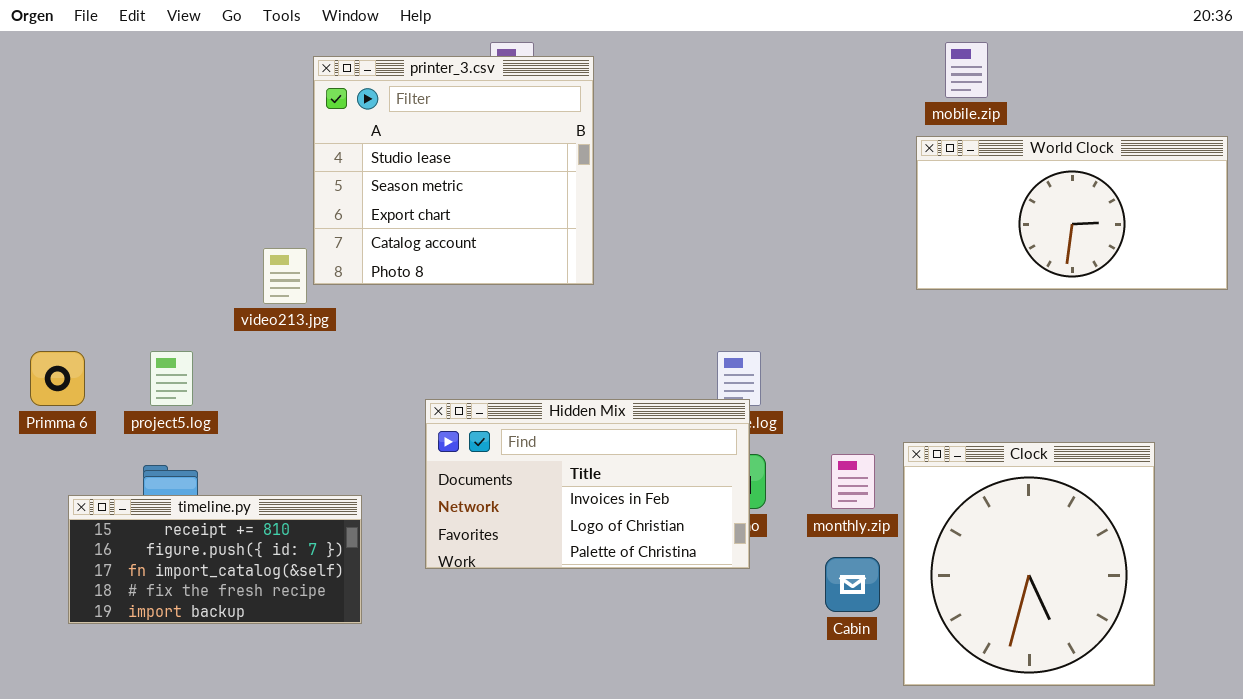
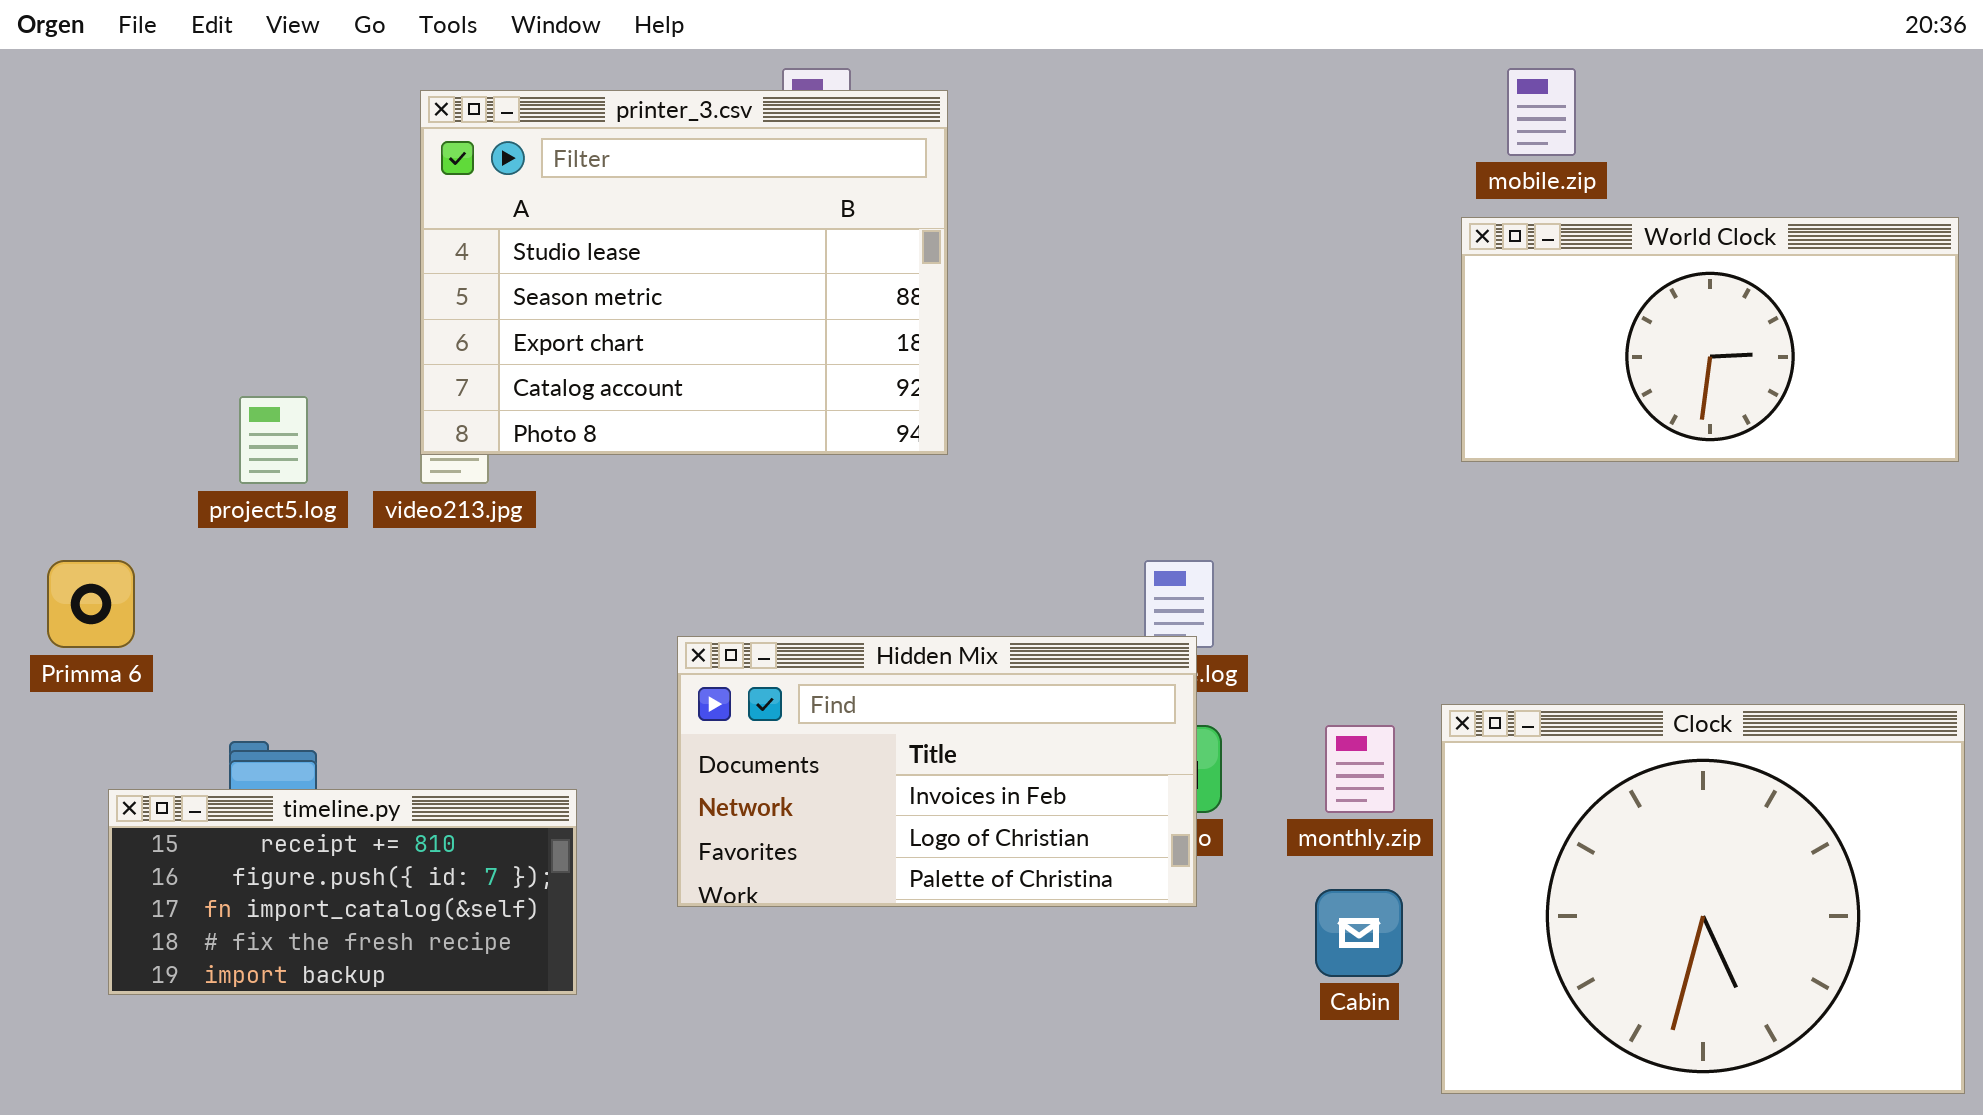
printer_3.csv: [313,56,594,285] -> [420,90,948,455], resized
project5.log: [150,351,193,406] -> [239,396,308,484], moved
Clock: [903,442,1155,686] -> [1441,704,1965,1094], resized

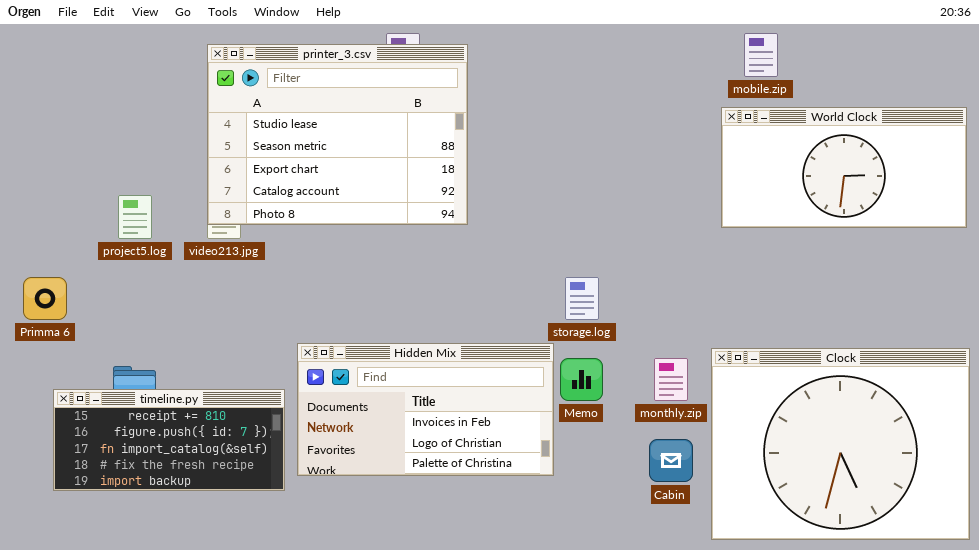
Hidden Mix: [677,636,1197,907] -> [297,343,554,476], moved

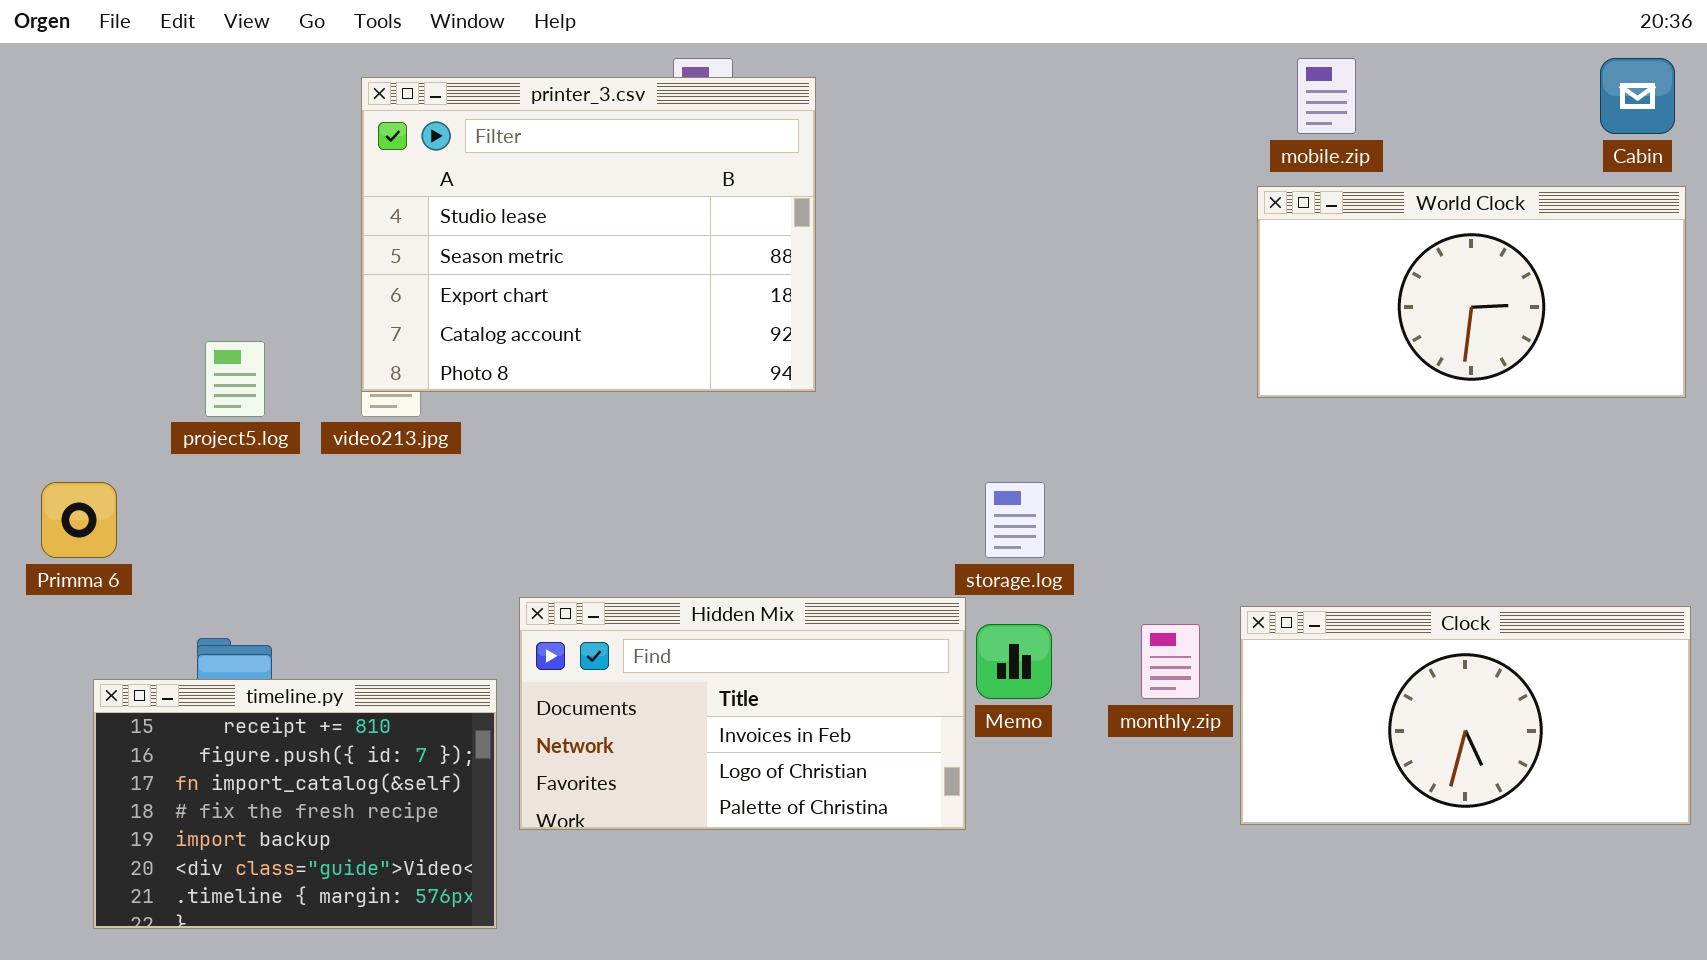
Clock: [711,348,970,540] -> [1240,606,1691,825], resized
timeline.py: [53,389,285,491] -> [93,679,497,929], resized
Cabin: [649,439,693,482] -> [1600,58,1675,134], moved

